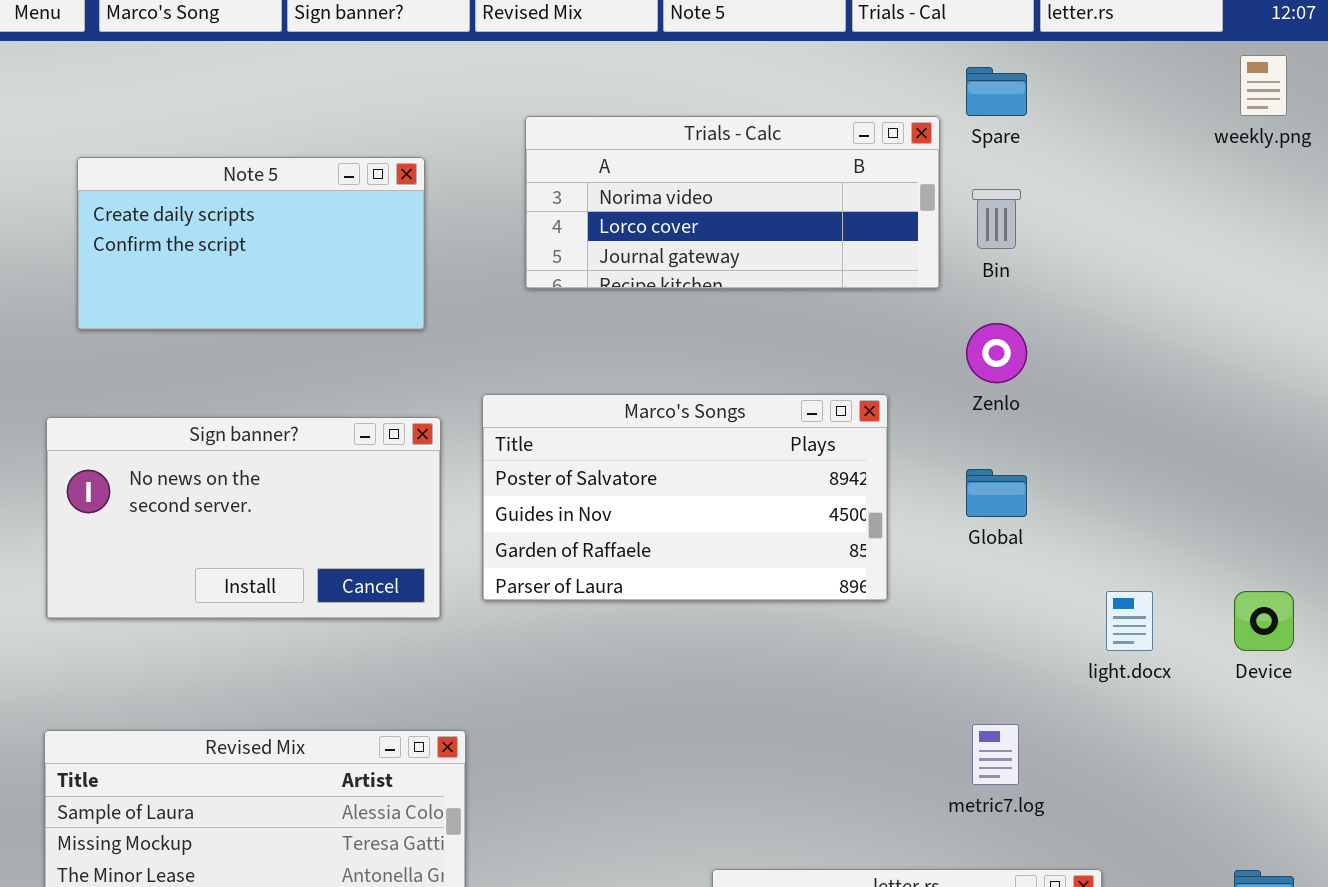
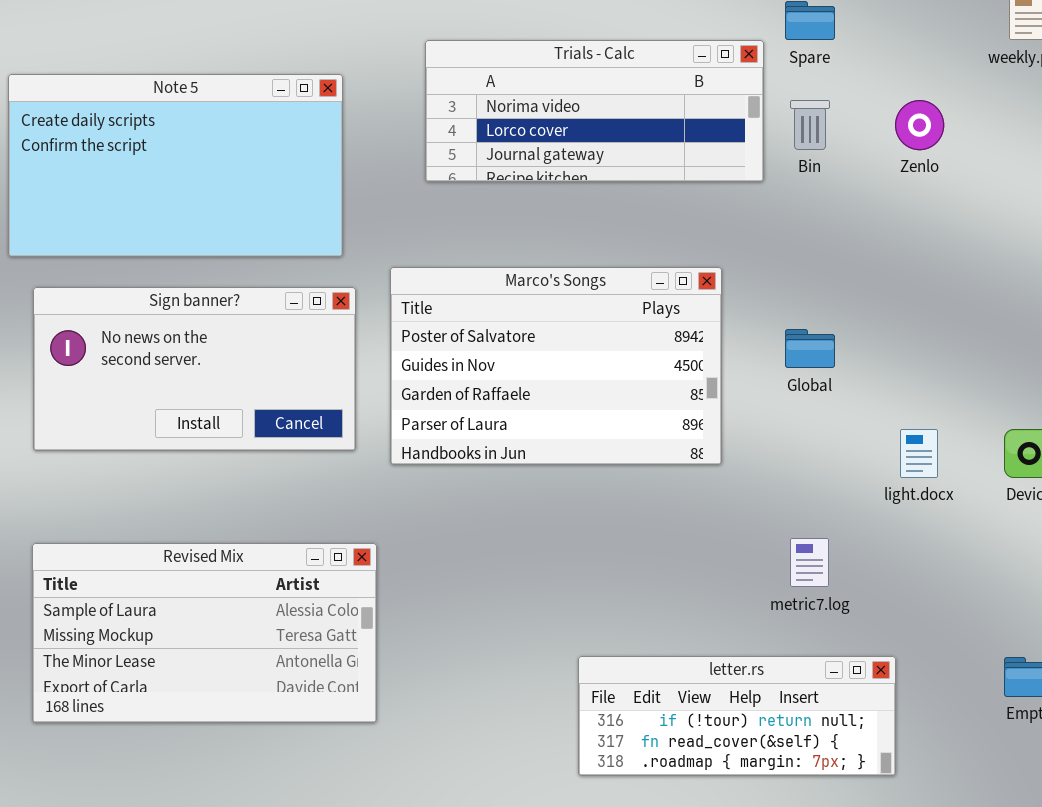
Note 5: [77,157,425,330] -> [8,74,343,257], resized
Zenlo: [966,323,1027,383] -> [895,100,944,150], moved
Marco's Songs: [482,394,888,601] -> [390,267,722,465], resized

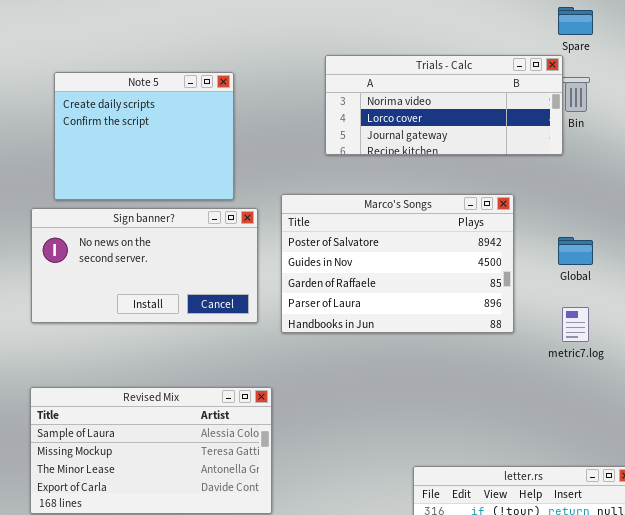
Trials - Calc: [425,40,764,182] -> [325,55,563,155], moved
Note 5: [8,74,343,257] -> [54,72,234,200], moved, resized
metric7.log: [790,538,829,587] -> [562,307,589,342], moved

